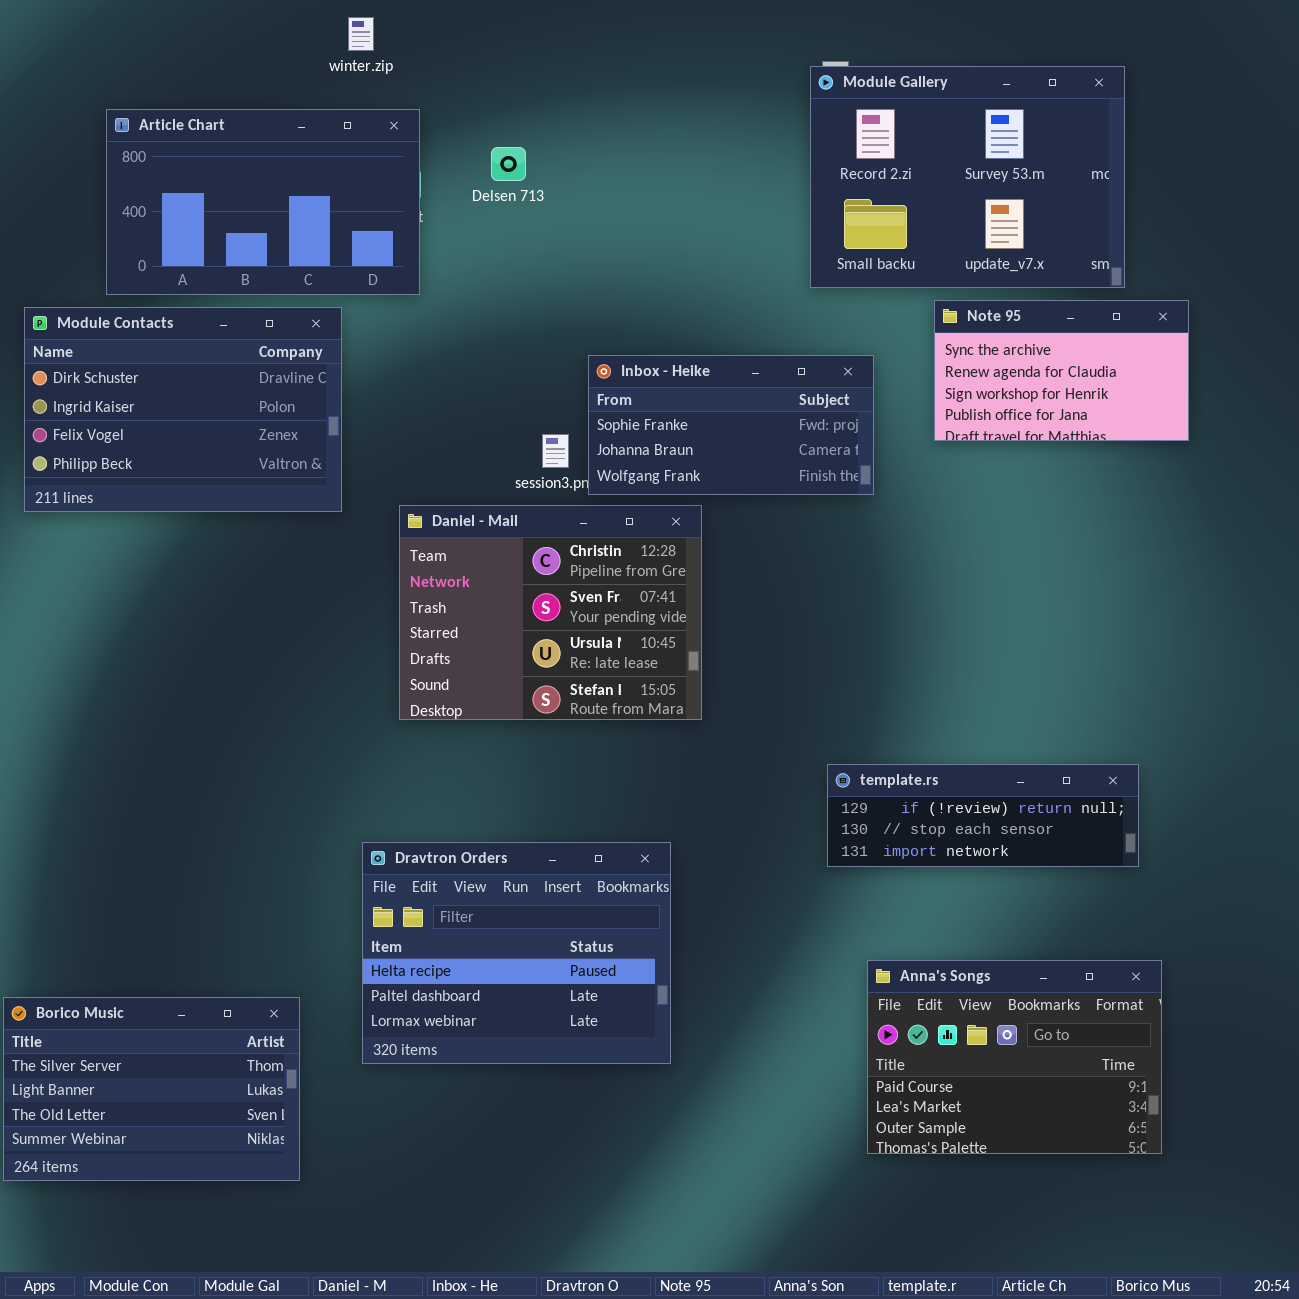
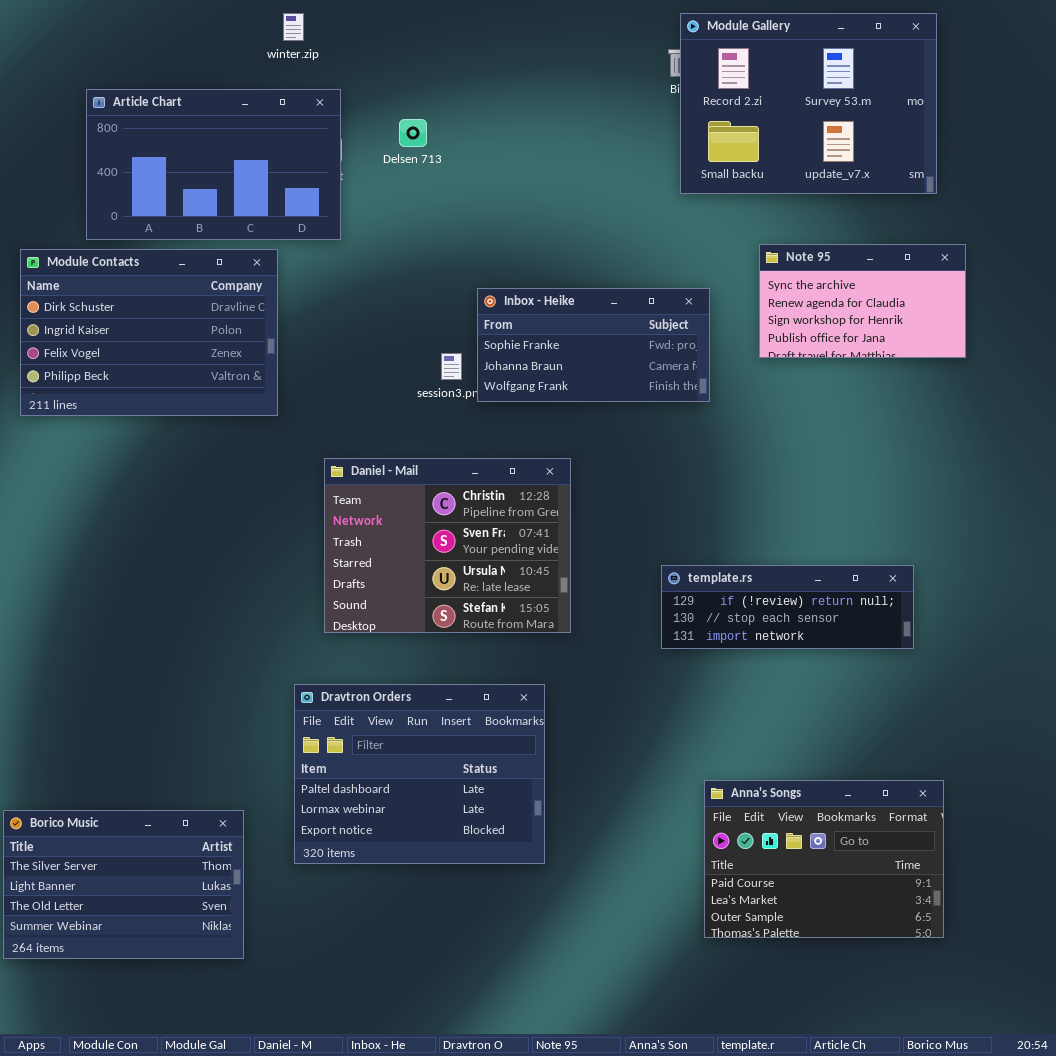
Module Gallery: [810,66,1125,288] -> [680,13,937,194], moved
Daniel - Mail: [399,505,702,720] -> [324,458,571,633], moved
template.rs: [827,764,1139,867] -> [661,565,914,649], moved
Dravtron Orders: [362,842,671,1064] -> [294,684,545,864], scrolled down 1 row

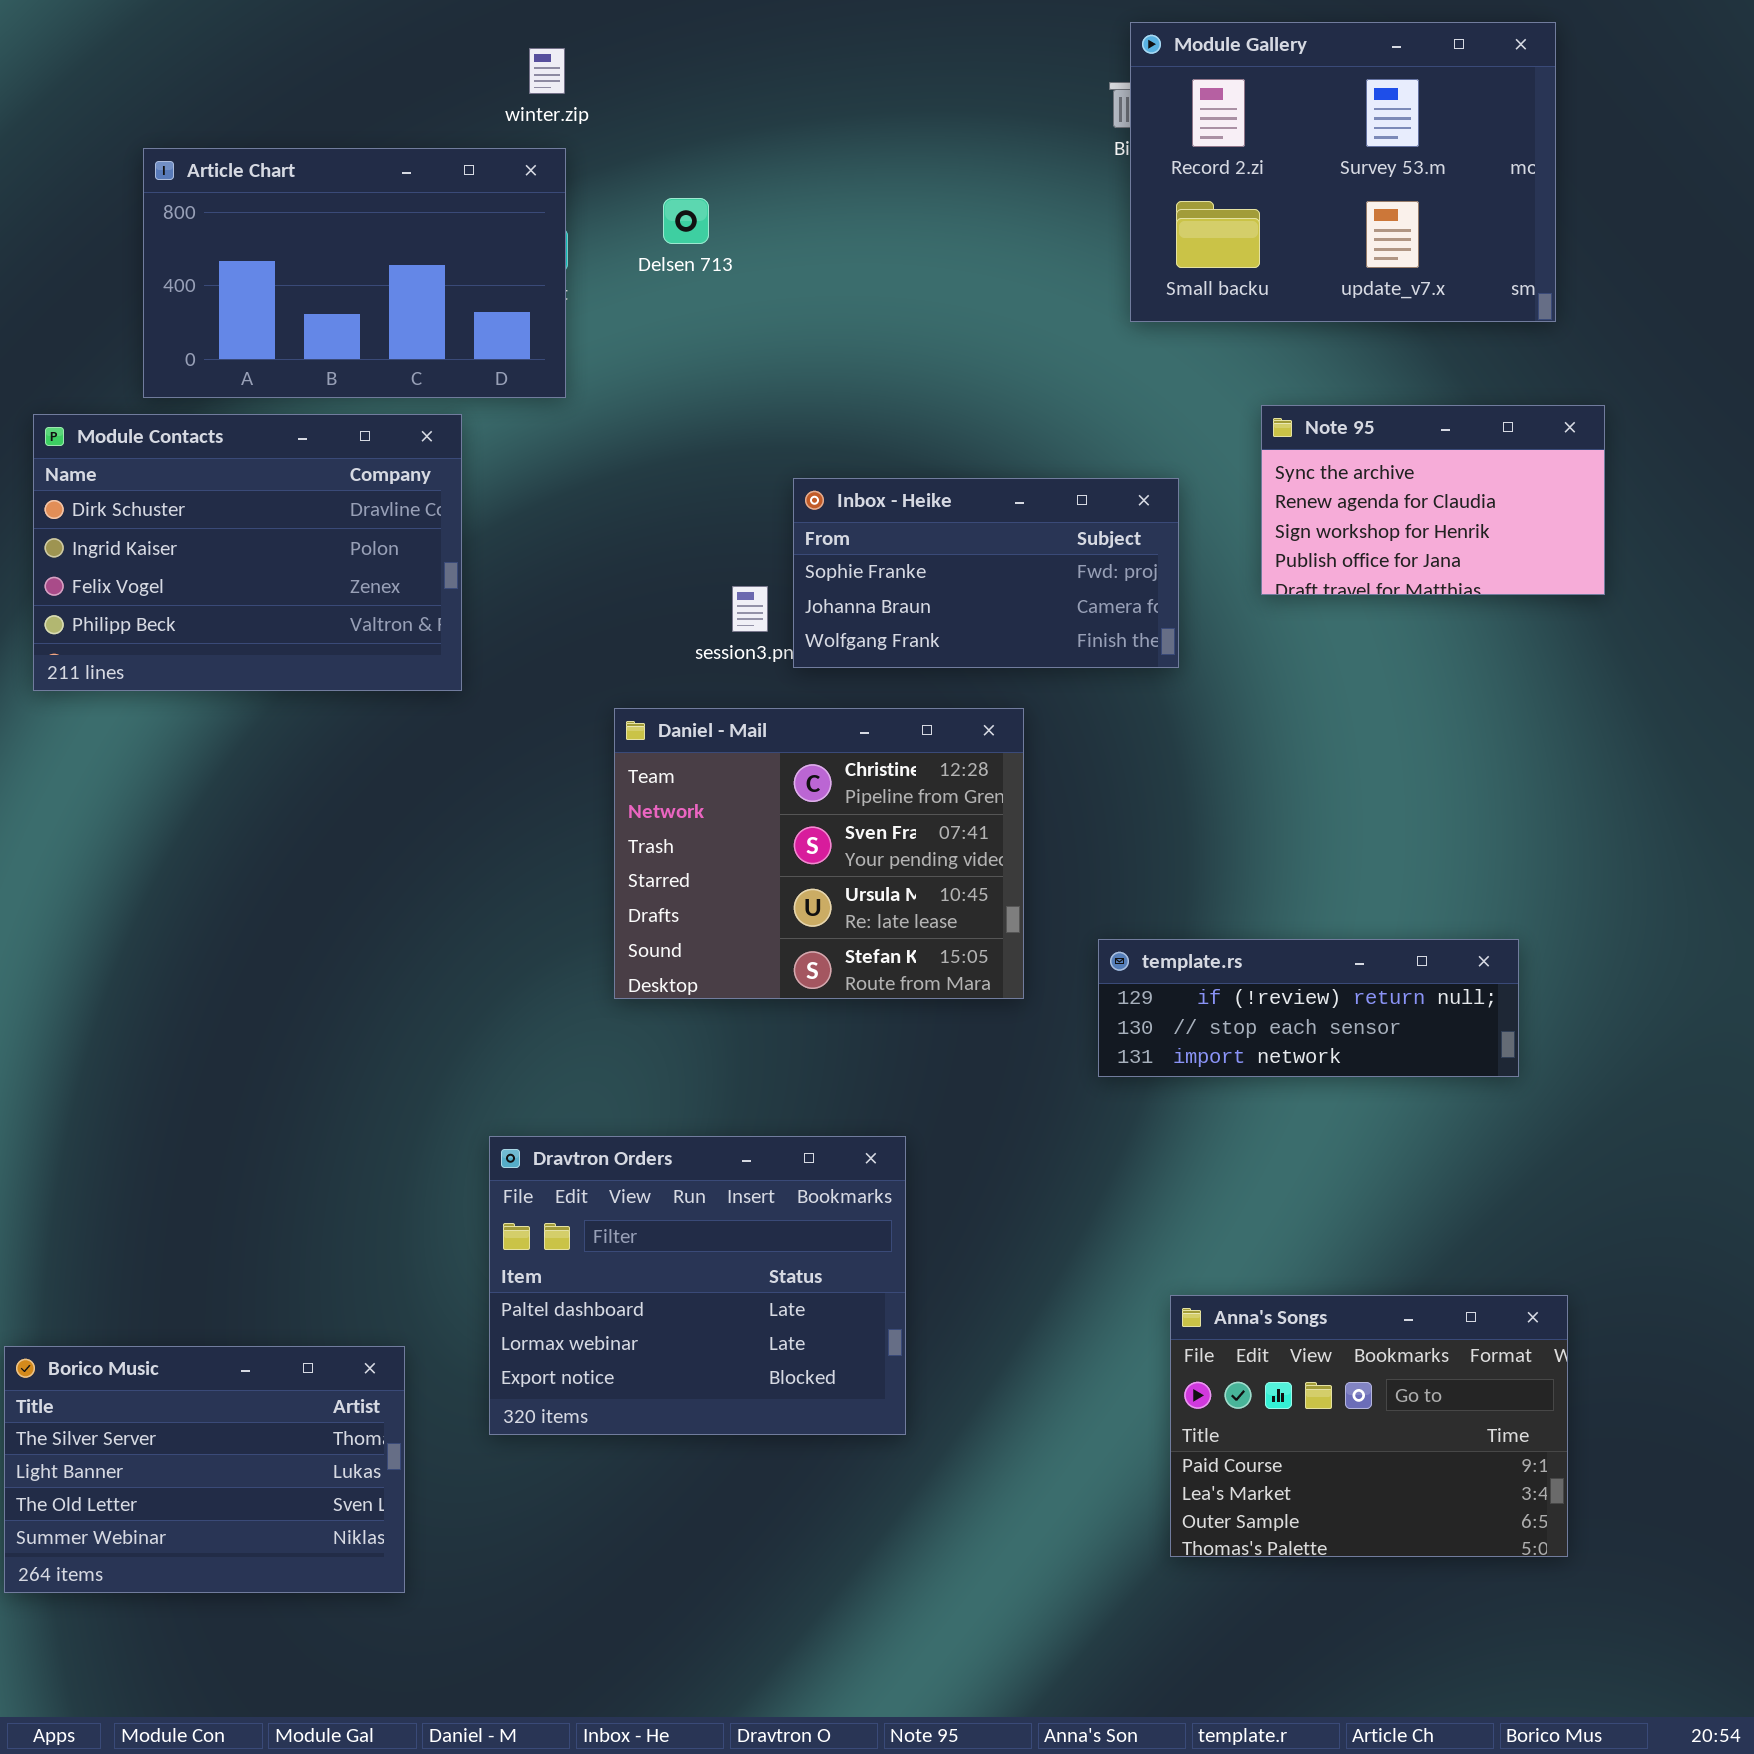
winter.zip: [283,13,304,41] -> [529,48,565,94], moved
Daniel - Mail: [324,458,571,633] -> [614,708,1024,999], moved

